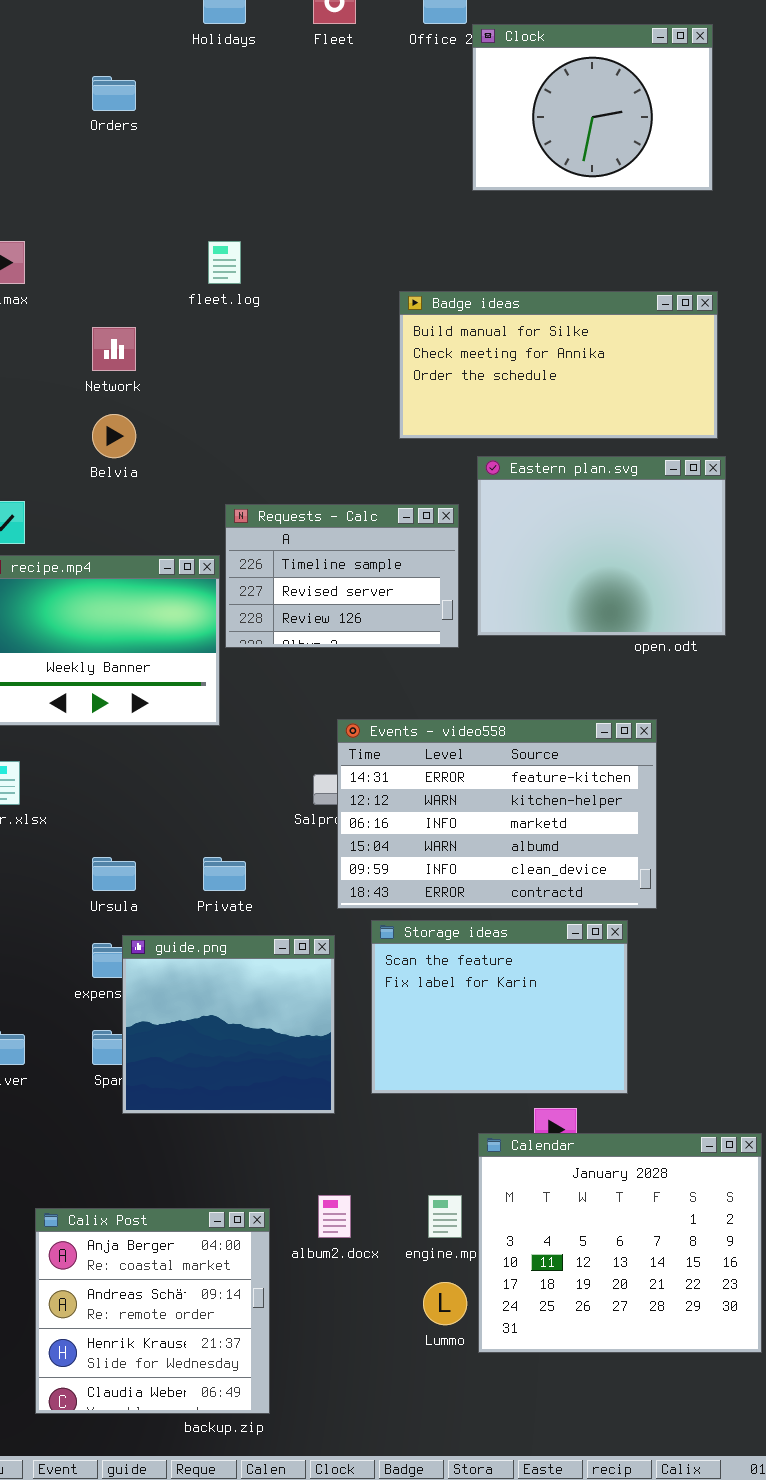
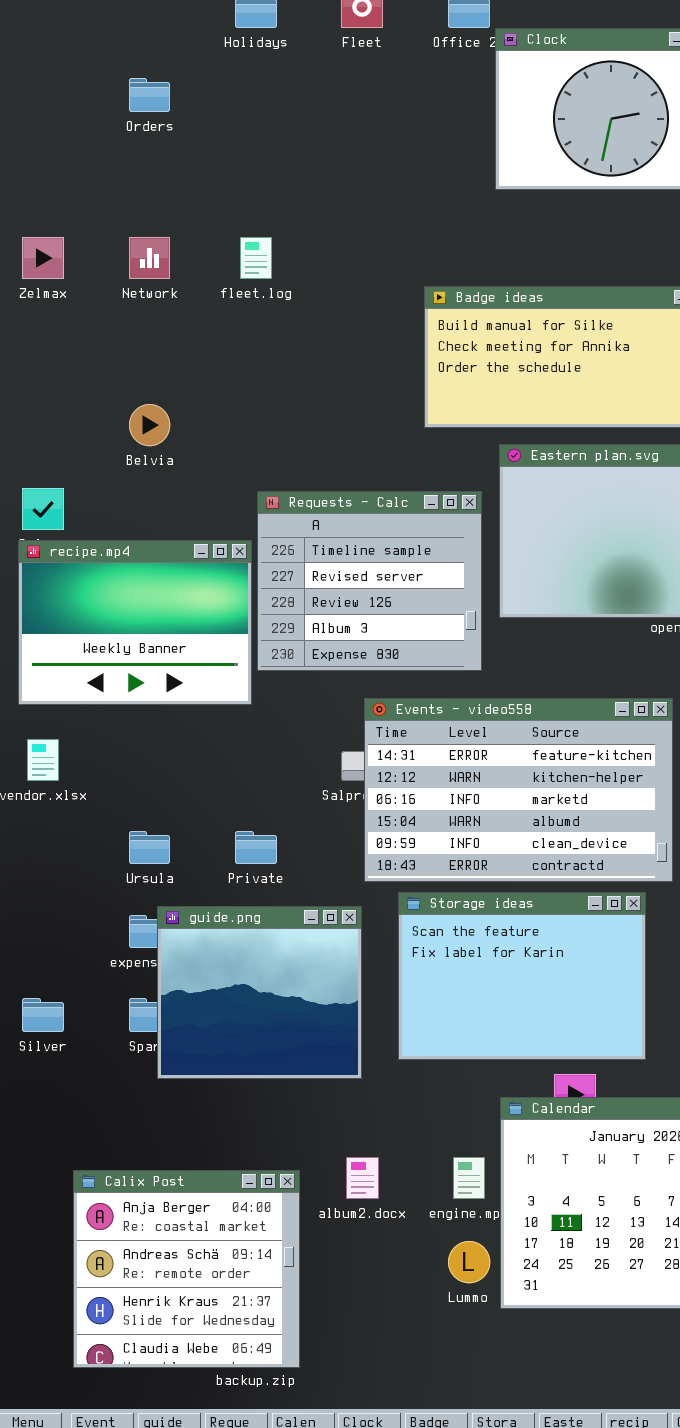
Network: [92,327,136,371] -> [129,237,170,279], moved
Requests - Calc: [225,504,459,648] -> [257,491,482,671], resized

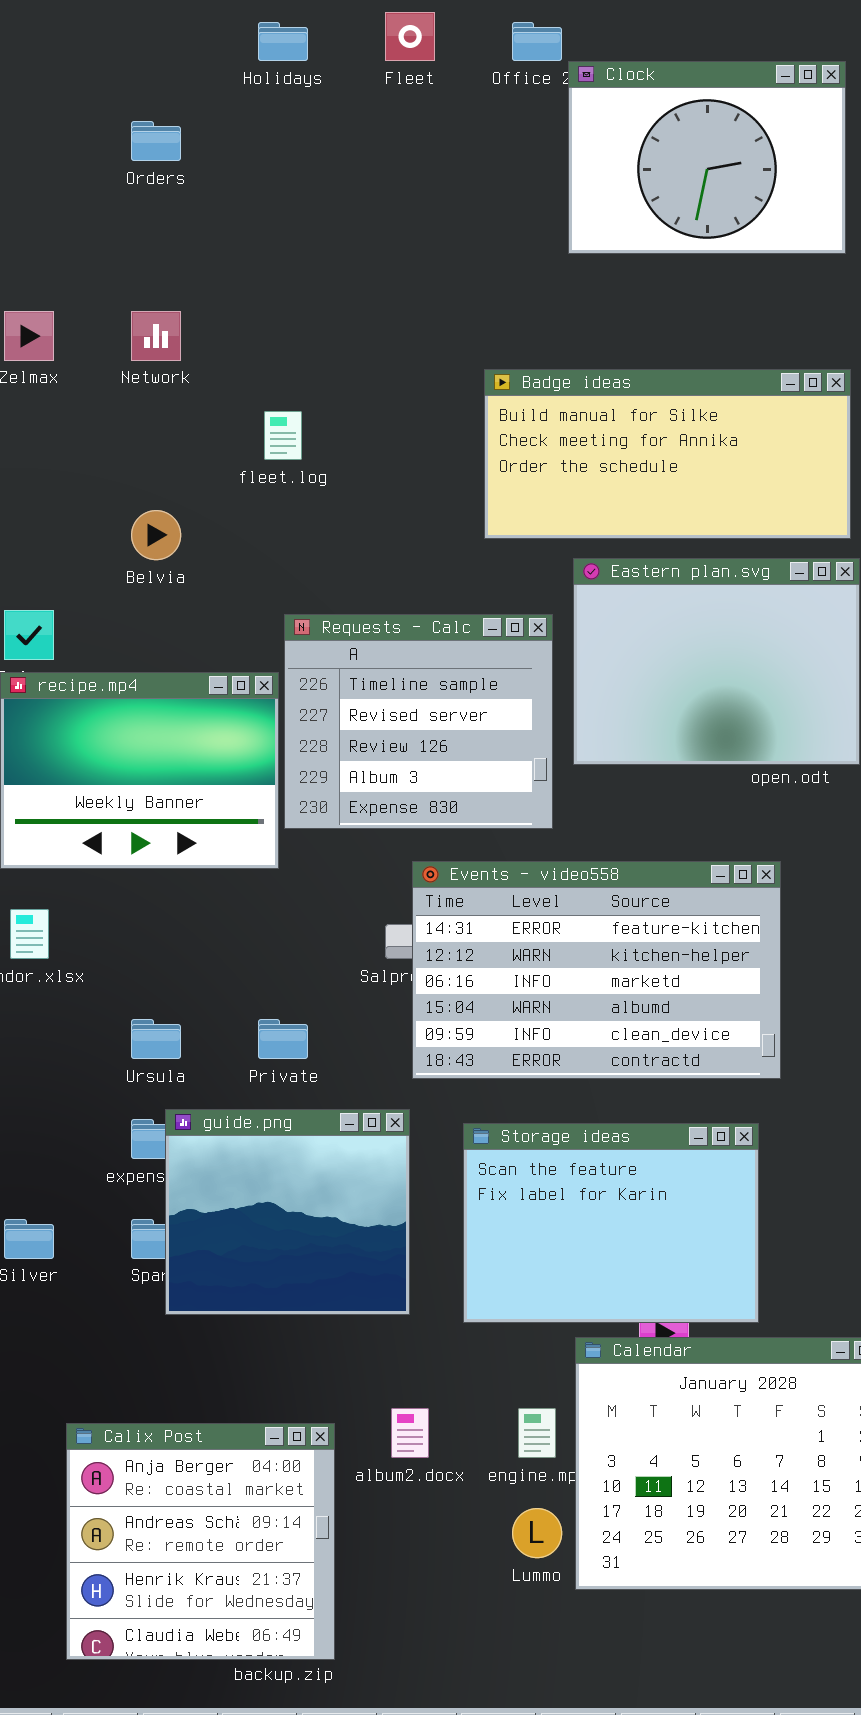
fleet.log: [240,237,272,279] -> [264,411,302,460], moved
Storage ideas: [398,892,646,1060] -> [463,1123,759,1323], moved

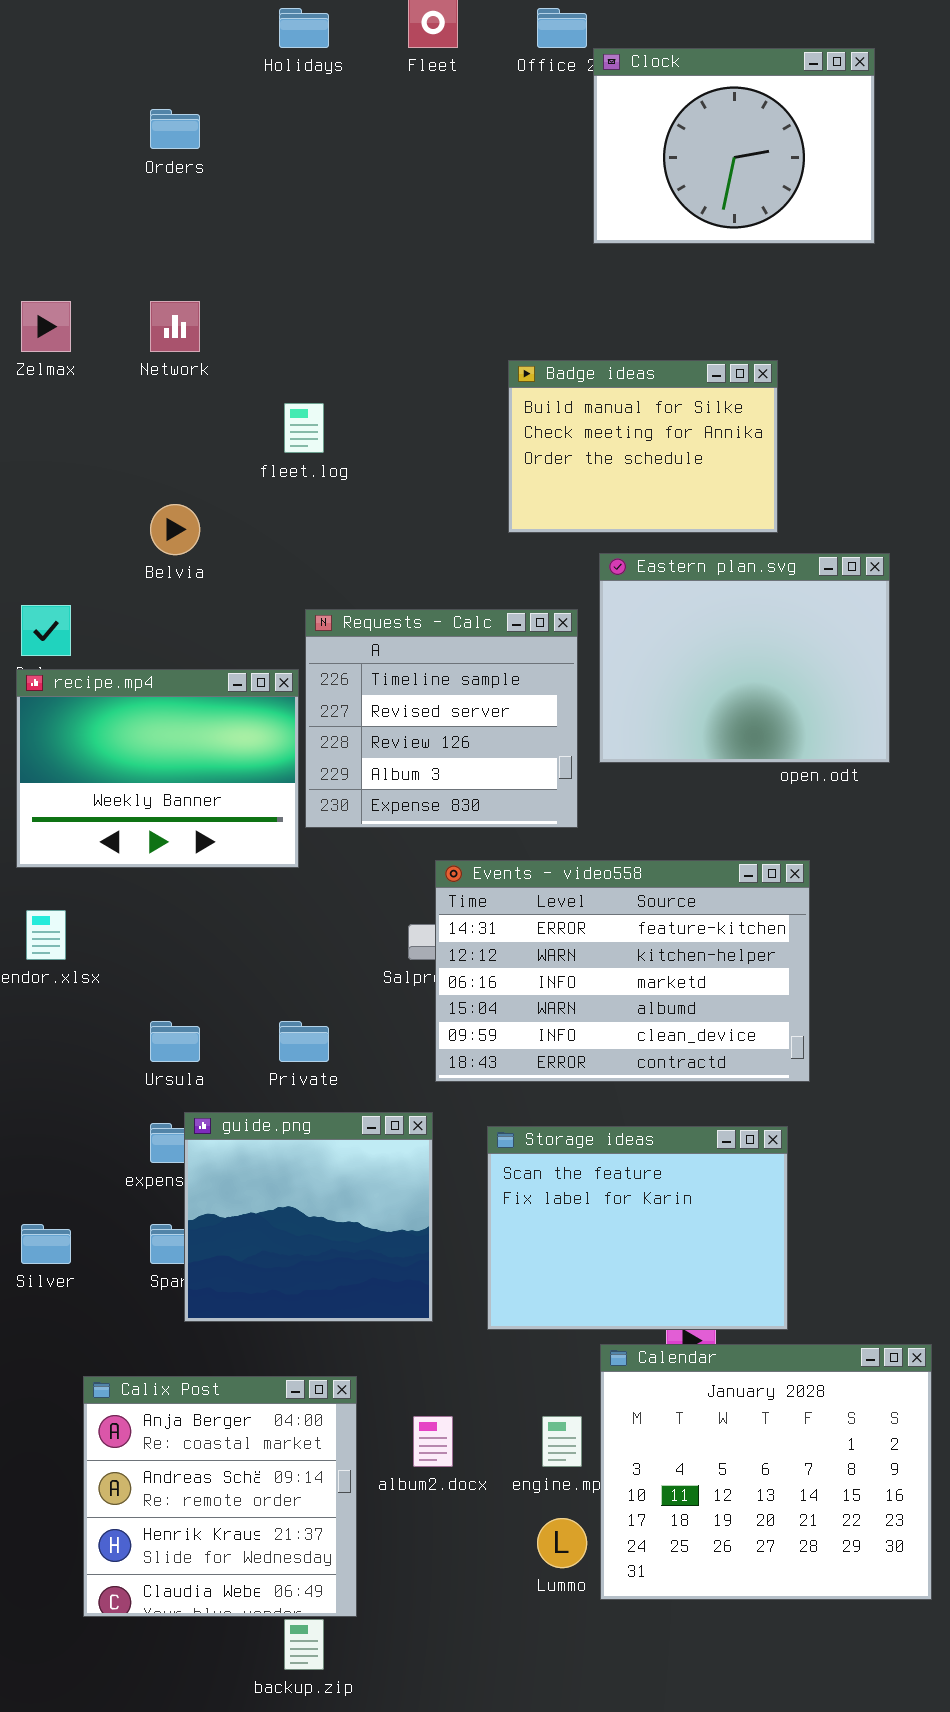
Badge ideas: [484,369,851,539] -> [508,360,778,533], resized
Calix Post: [66,1423,335,1660] -> [83,1376,357,1617], moved

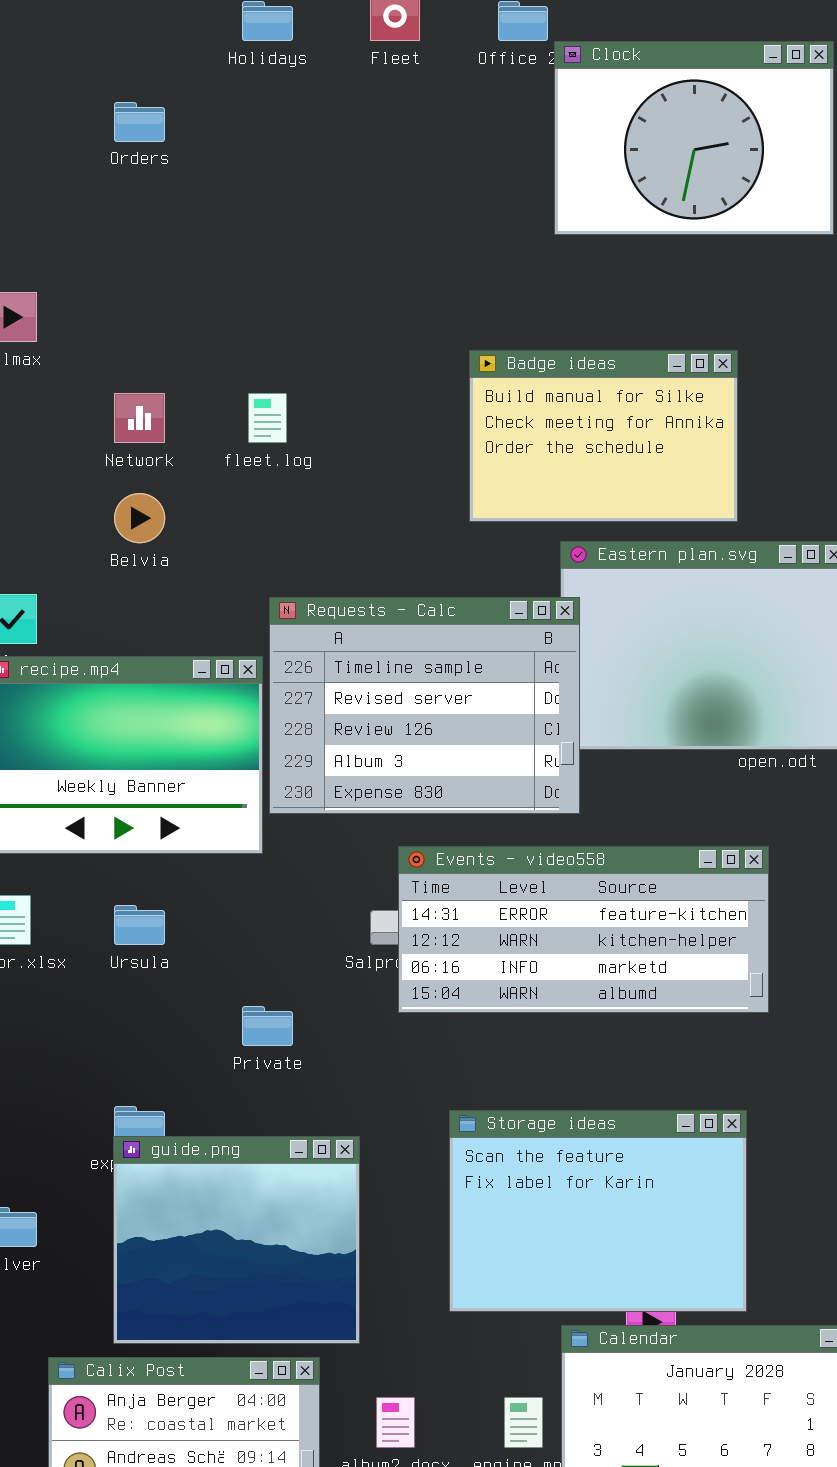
Network: [150,301,200,352] -> [114,393,165,443], moved
Requests - Calc: [305,609,578,828] -> [269,597,580,814], resized
Events - video558: [435,860,810,1082] -> [398,846,769,1013], resized
Ursula: [150,1021,200,1062] -> [114,905,165,945], moved
guide.png: [184,1112,433,1322] -> [113,1136,360,1344], moved

